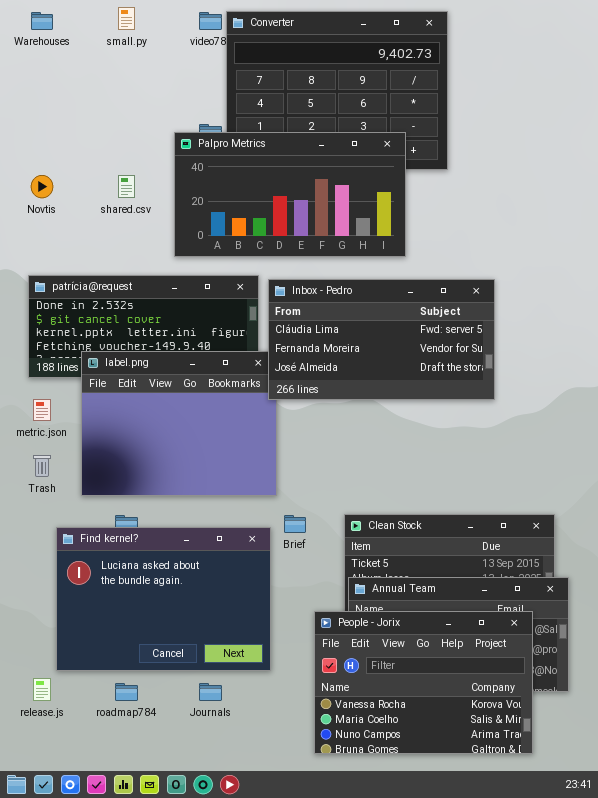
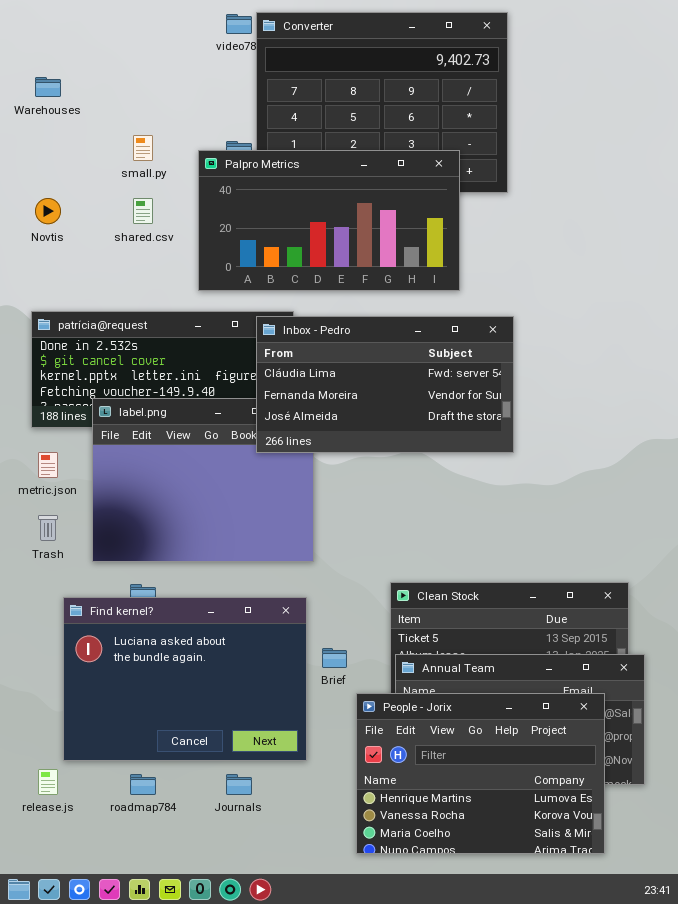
small.py: [118,7,135,30] -> [133,135,153,161], moved
Warehouses: [31,12,53,30] -> [35,77,61,97], moved
Inbox - Pedro: [268,279,495,400] -> [256,316,514,453], moved
Brief: [284,515,306,533] -> [322,648,347,668], moved
People - Jorix: [314,611,533,754] -> [356,693,605,854], scrolled up 1 row

